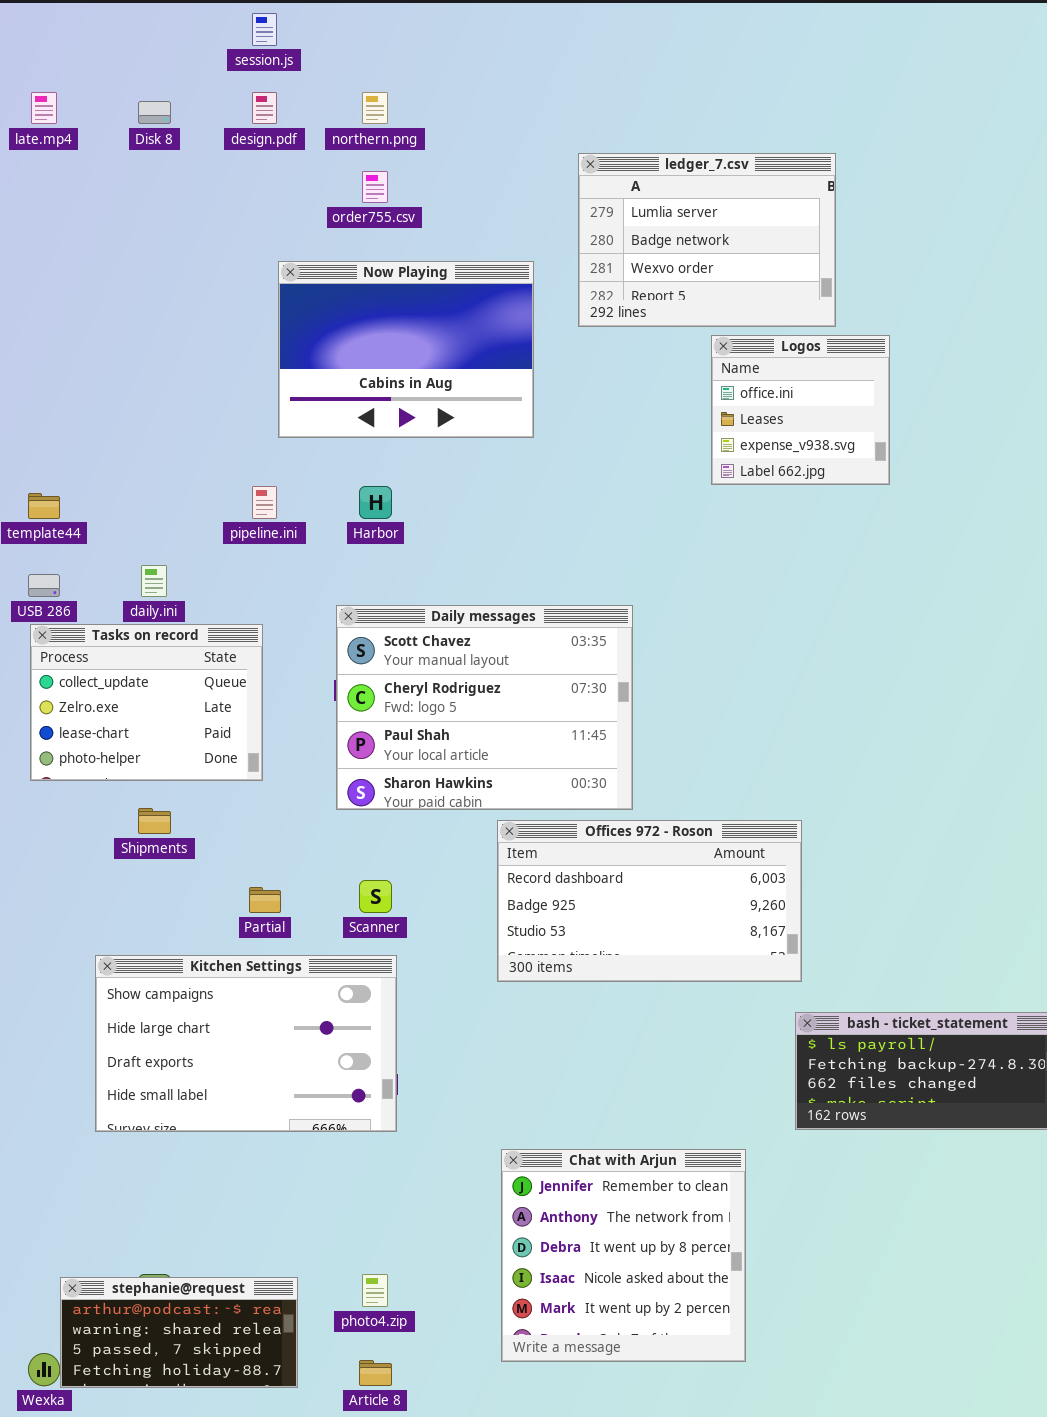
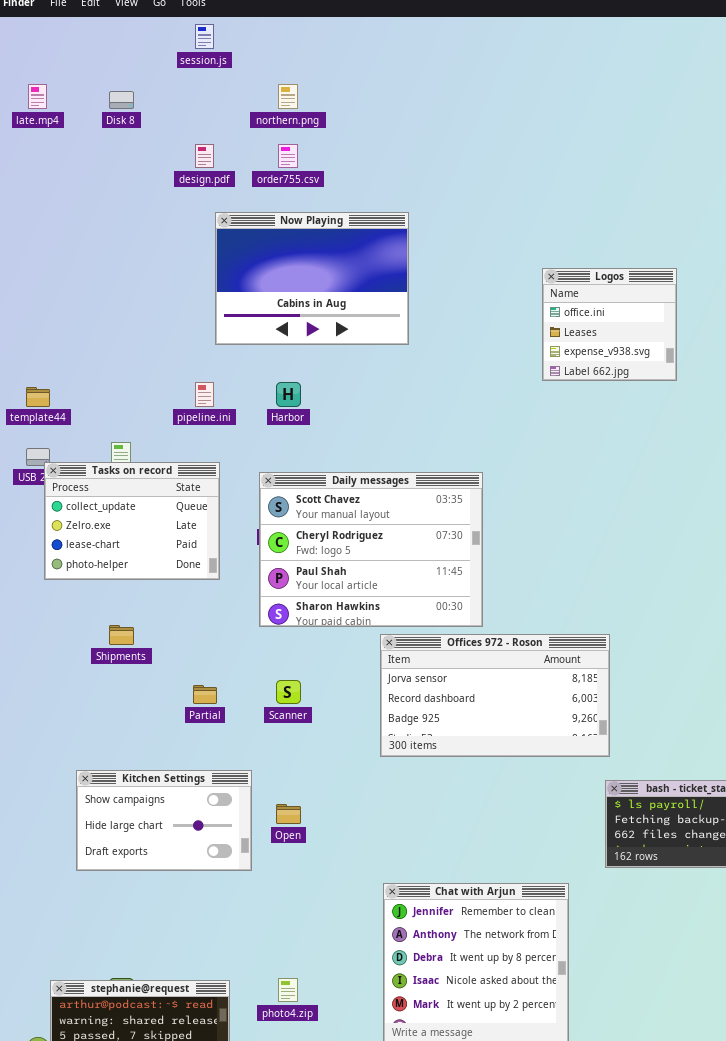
design.pdf: [252,92,277,124] -> [195,144,214,168], moved
ledger_7.csv: [578,153,836,327] -> none, closed
Tasks on record: [30,624,263,781] -> [44,462,220,580], moved
Offices 972 - Roson: [497,820,802,982] -> [380,634,610,757], scrolled up 1 row
Kitchen Settings: [95,955,397,1132] -> [76,770,252,871], resized

